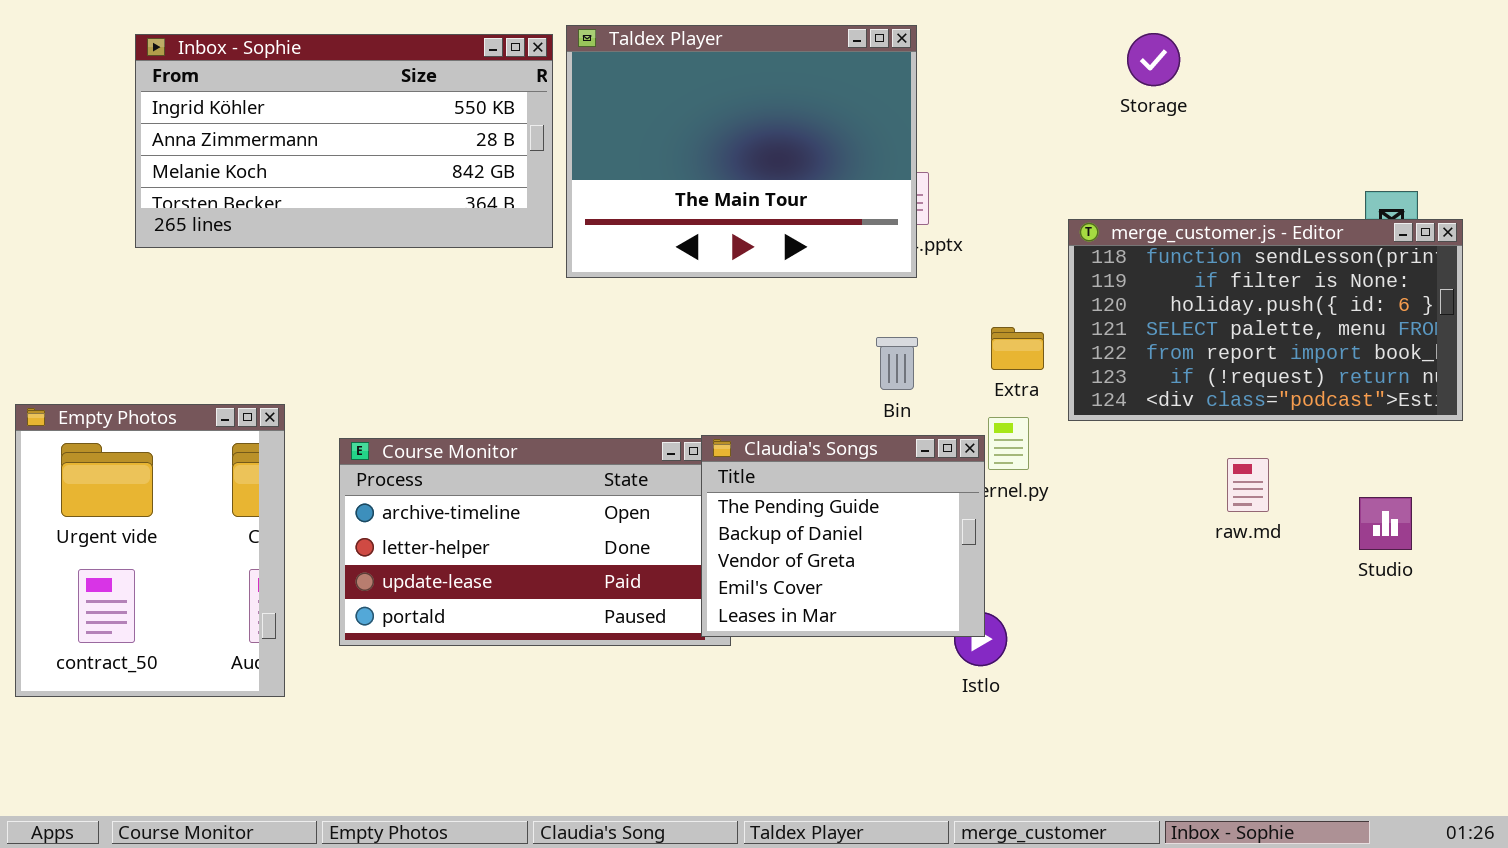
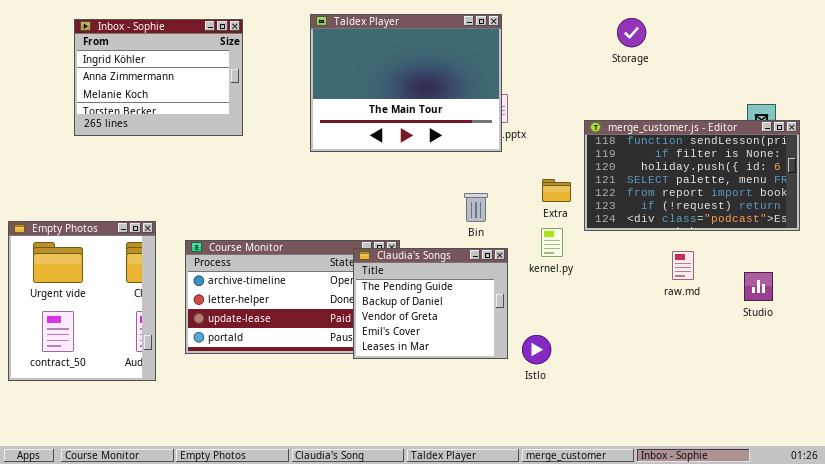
Inbox - Sophie: [135,34,553,248] -> [74,19,243,136], resized
Bin: [876,337,918,390] -> [464,193,488,222], moved
Claudia's Songs: [701,435,985,637] -> [353,248,508,359], moved

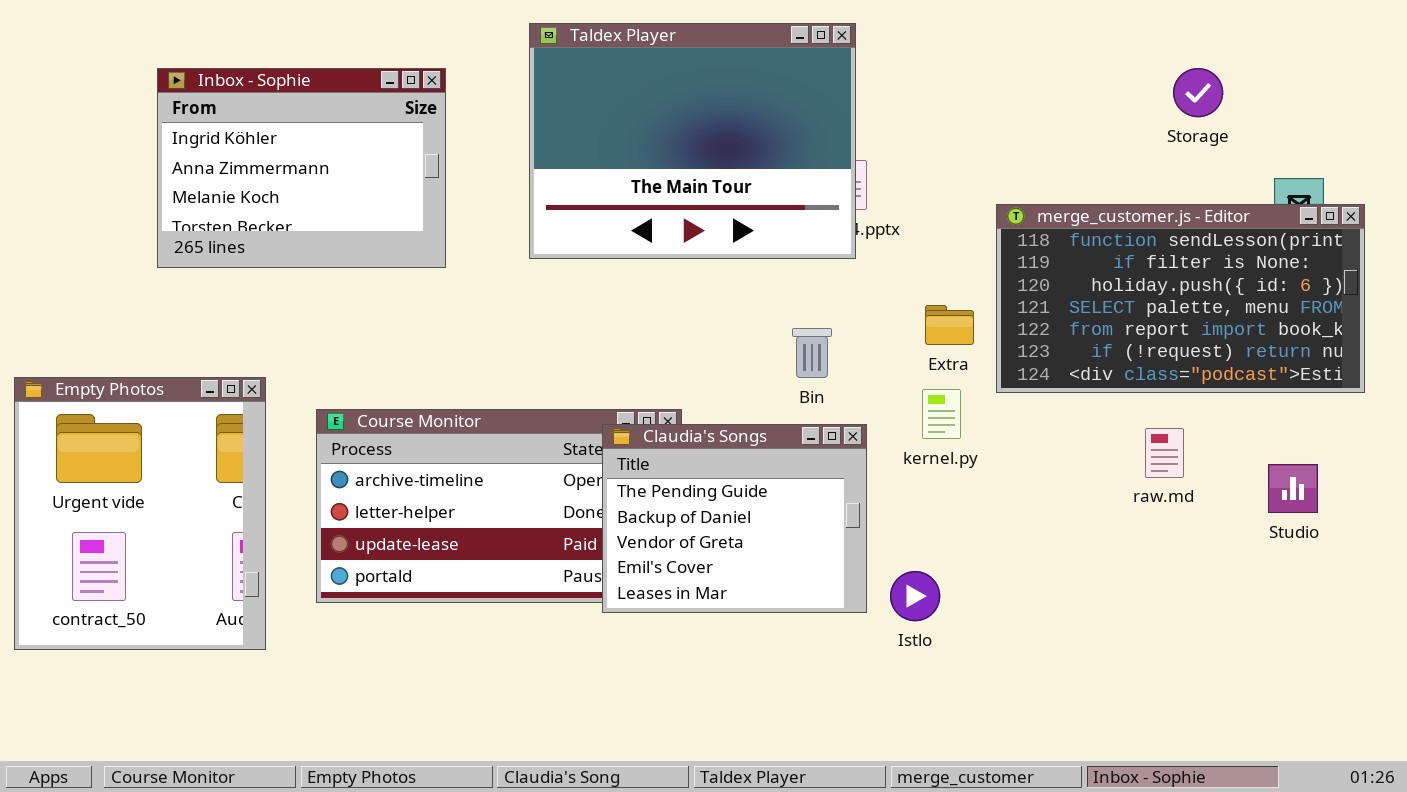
Storage: [617,18,646,47] -> [1173,68,1223,117], moved
Inbox - Sophie: [74,19,243,136] -> [157,68,446,268], moved

